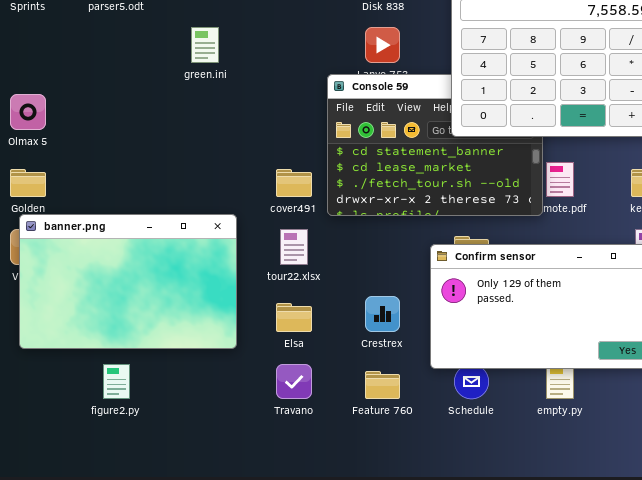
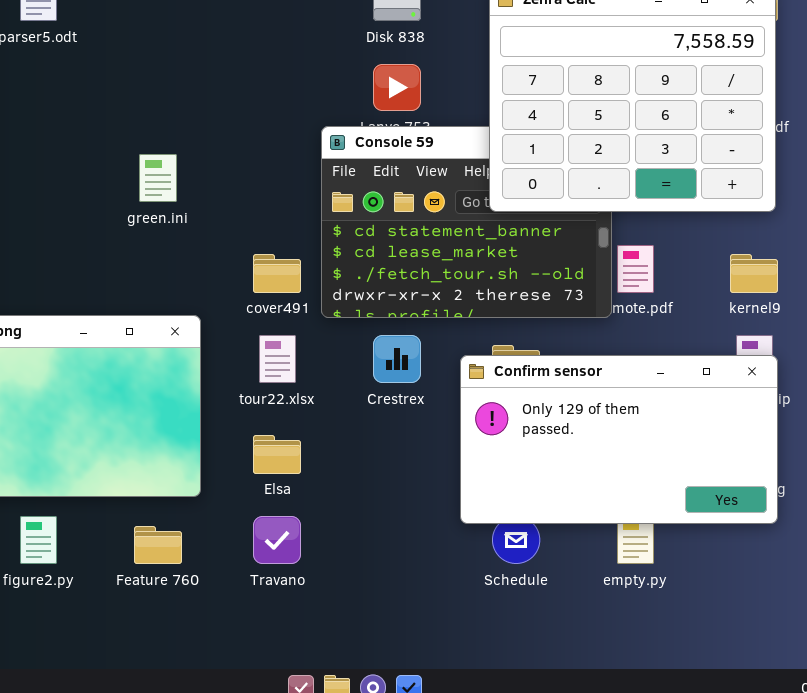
green.ini: [191,27,219,63] -> [139,154,177,202], moved
Crestrex: [365,296,400,332] -> [373,335,421,383], moved
Feature 760: [365,371,400,399] -> [134,526,182,564], moved

